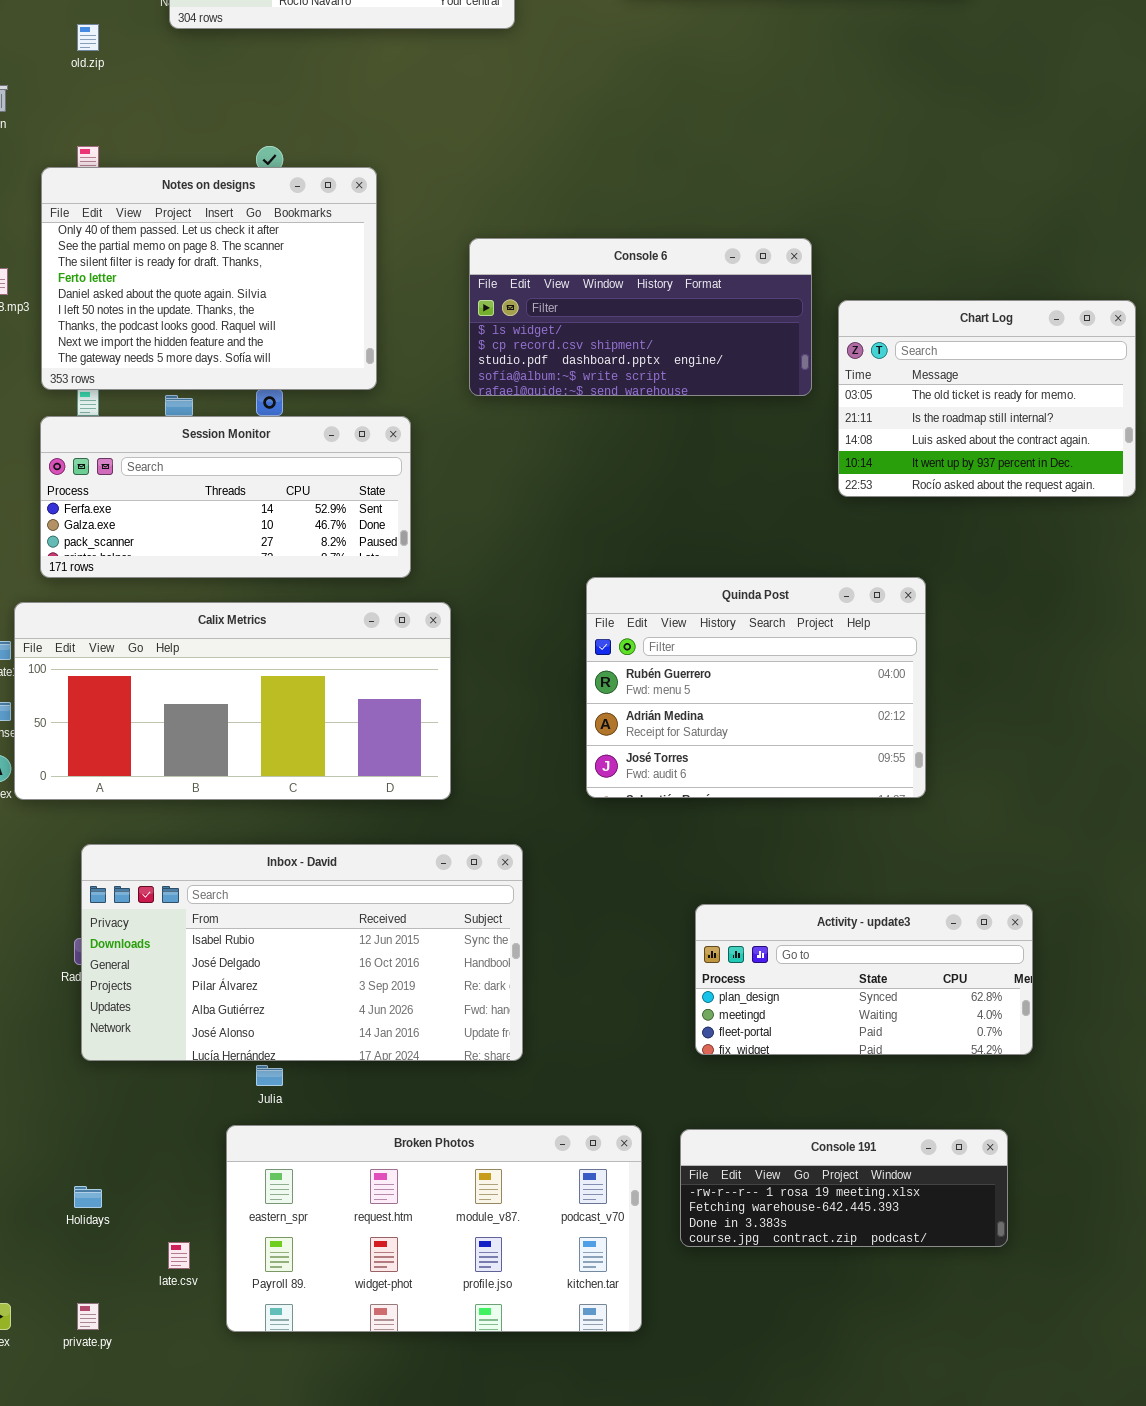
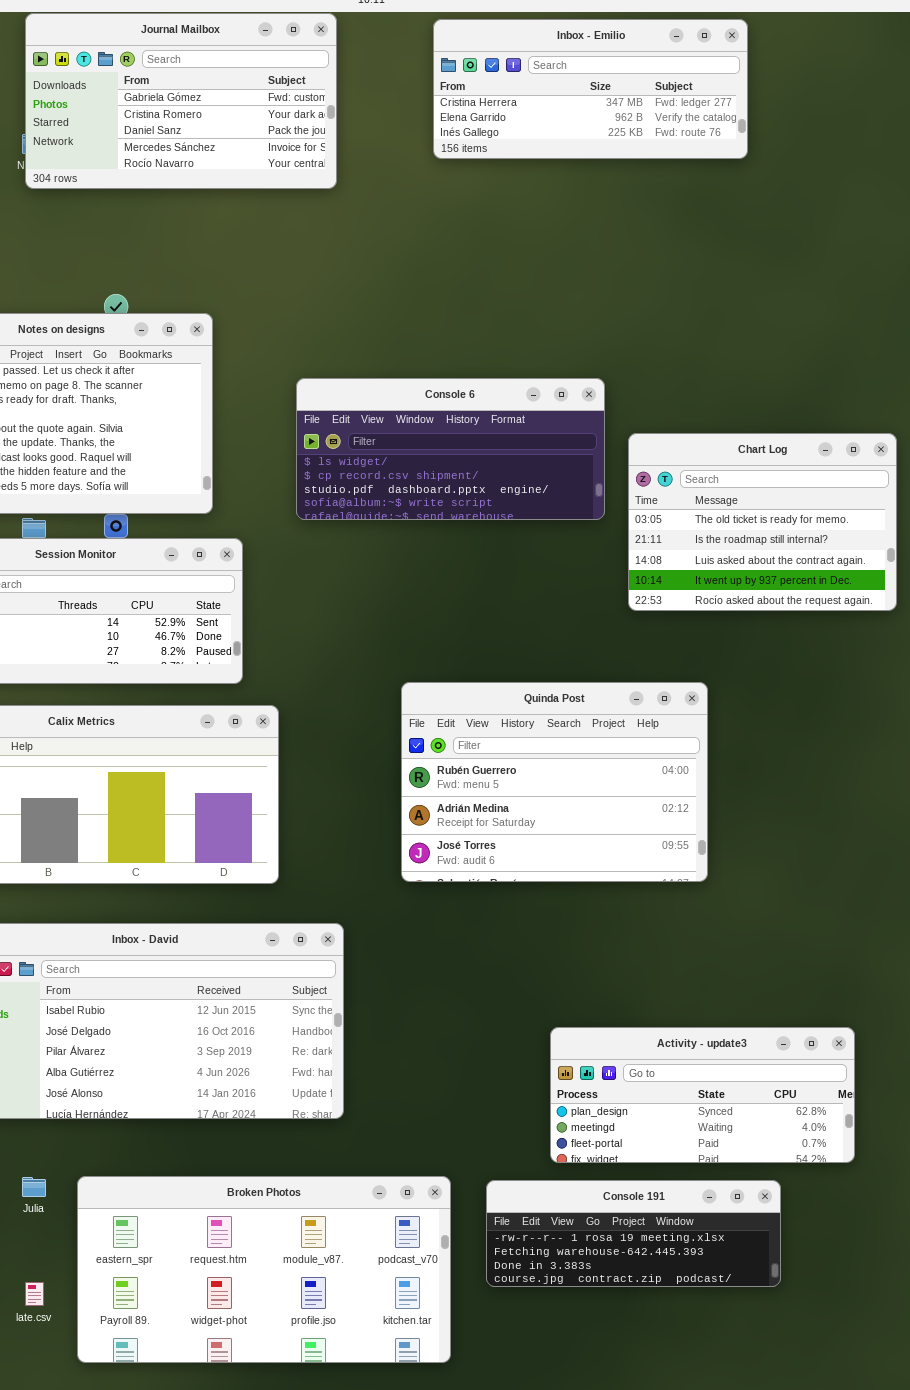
Activity - update3: [695,904,1033,1055] -> [550,1027,855,1163], moved
Julia: [256,1065,283,1086] -> [22,1177,46,1197], moved

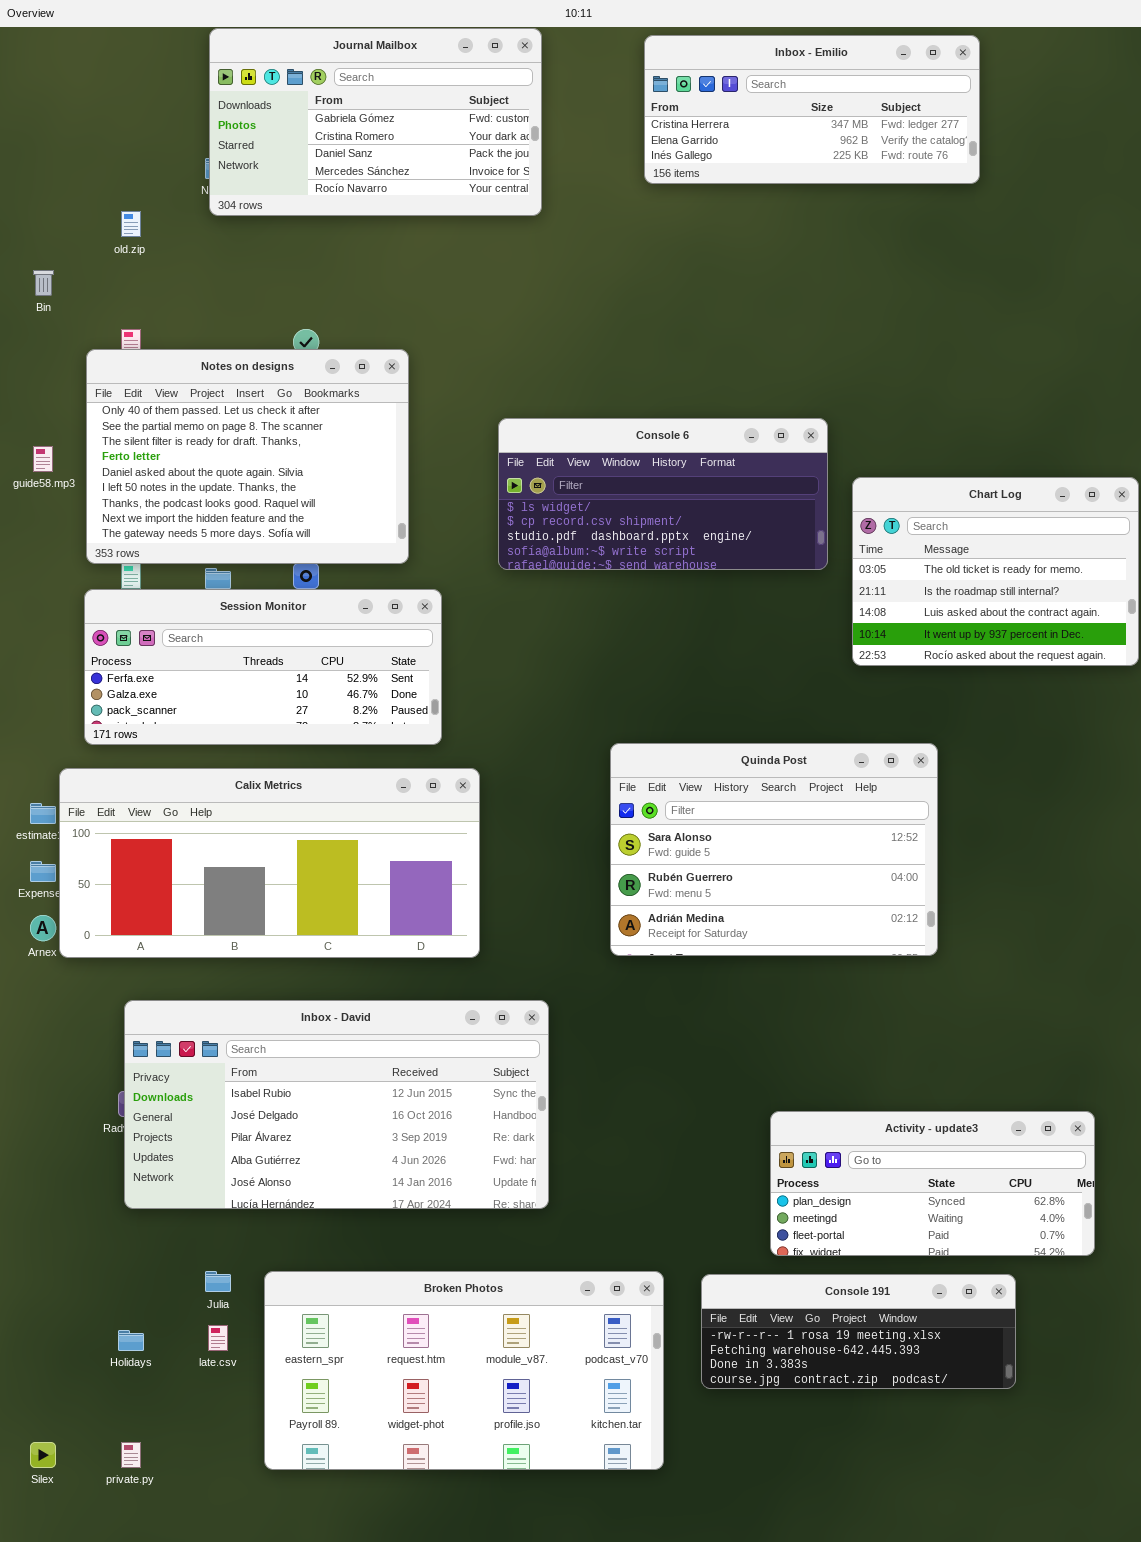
Quinda Post: [401,682,708,882] -> [610,743,938,956], scrolled up 1 row
late.csv: [25,1282,44,1306] -> [208,1325,228,1351], moved

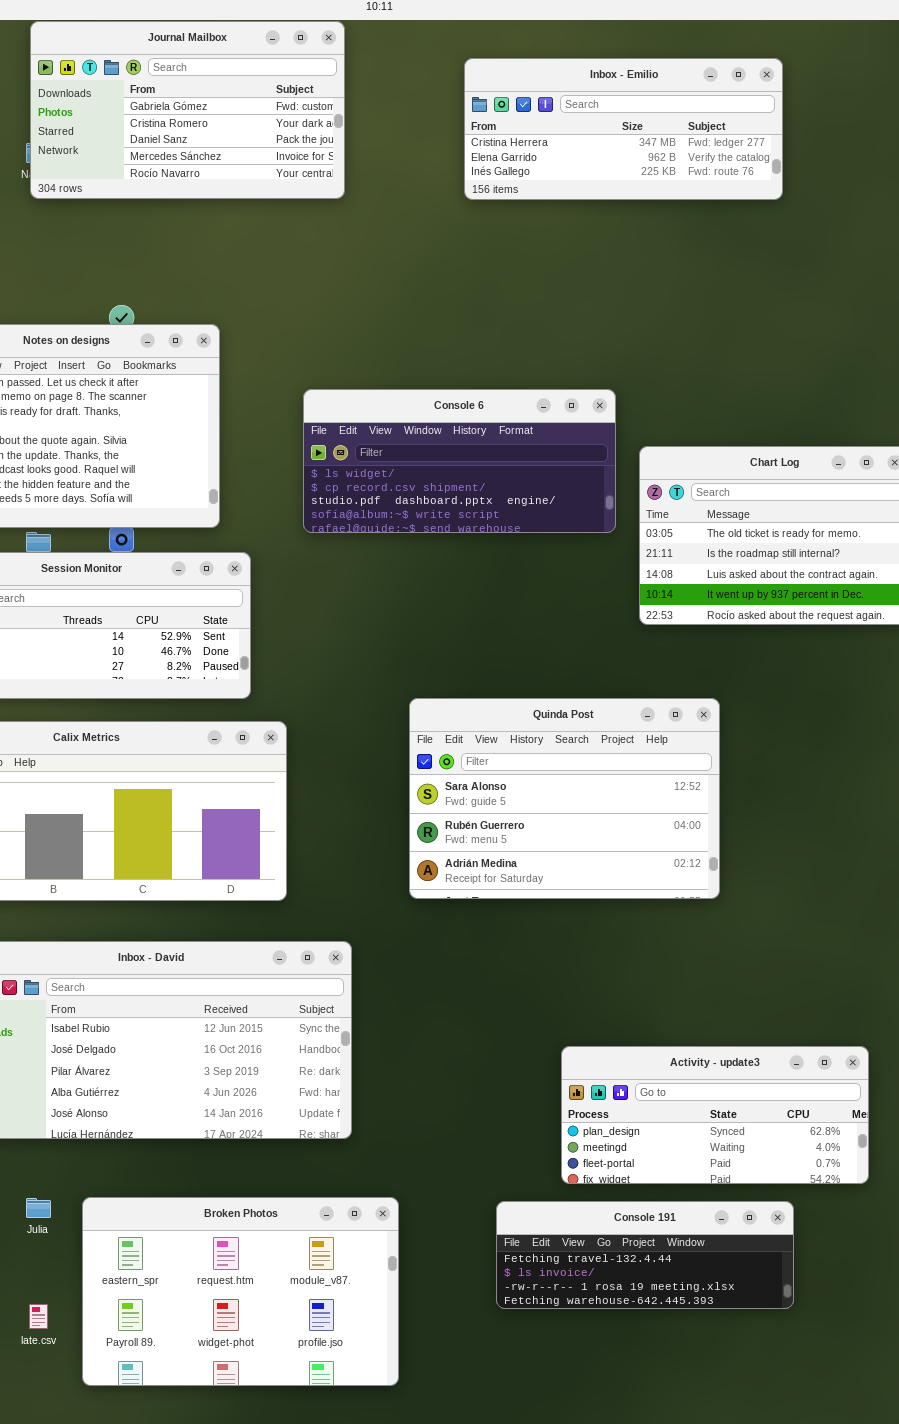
Inbox - Emilio: [644,35,980,184] -> [464,58,783,200], moved
Broken Photos: [264,1271,664,1470] -> [82,1197,399,1386], resized
Console 191: [701,1274,1016,1389] -> [496,1201,794,1309], scrolled up 2 rows
late.csv: [208,1325,228,1351] -> [29,1304,48,1329], moved

